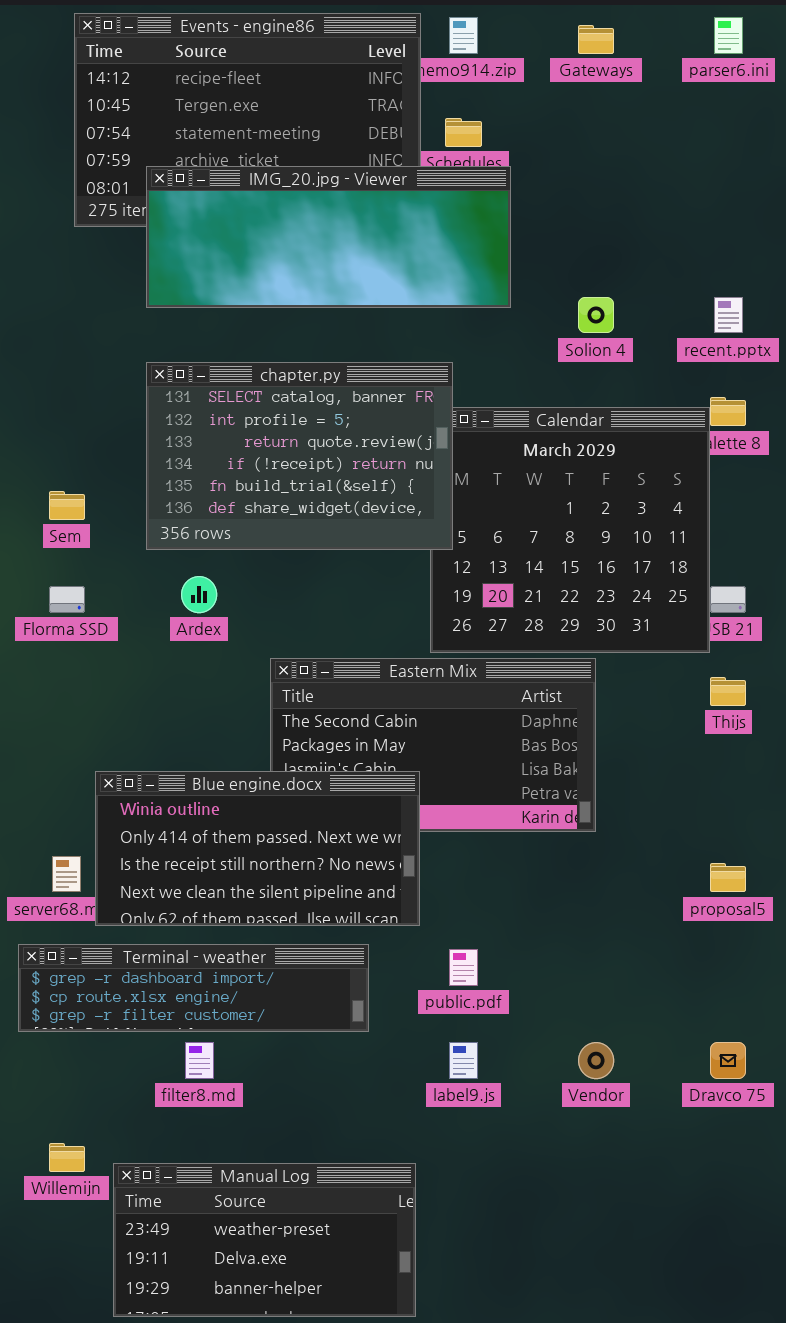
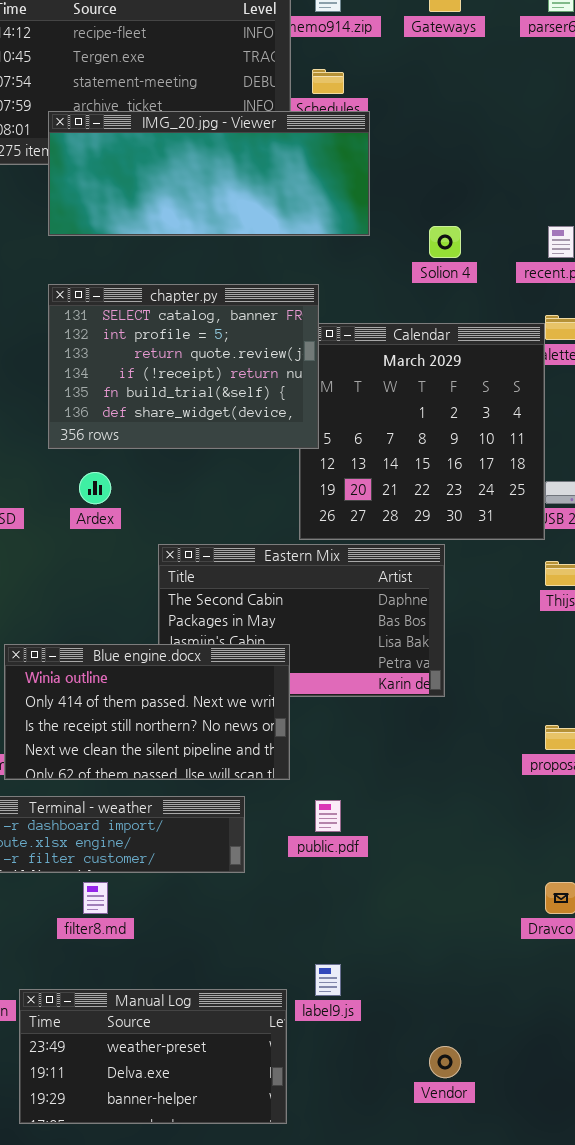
label9.js: [449,1042,478,1079] -> [315,964,341,996], moved
Vendor: [578,1042,614,1079] -> [429,1046,461,1078], moved

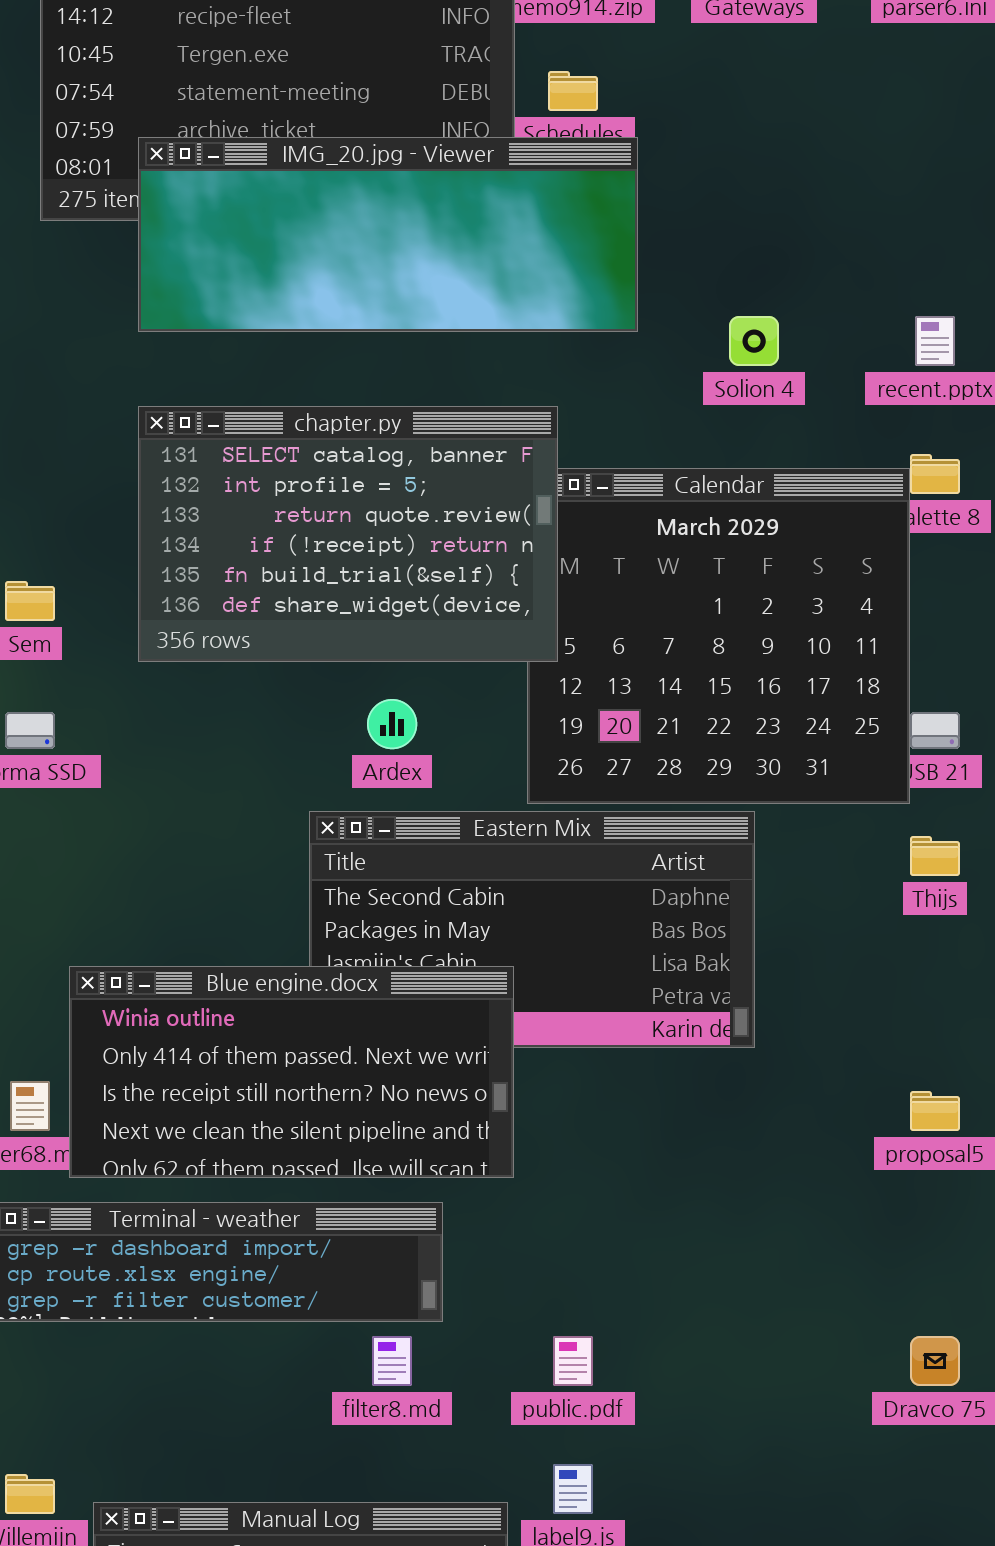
Ardex: [79,472,111,504] -> [367,699,417,749], moved
public.pdf: [315,800,341,832] -> [553,1336,593,1386], moved
filter8.md: [83,882,108,914] -> [372,1336,412,1386], moved

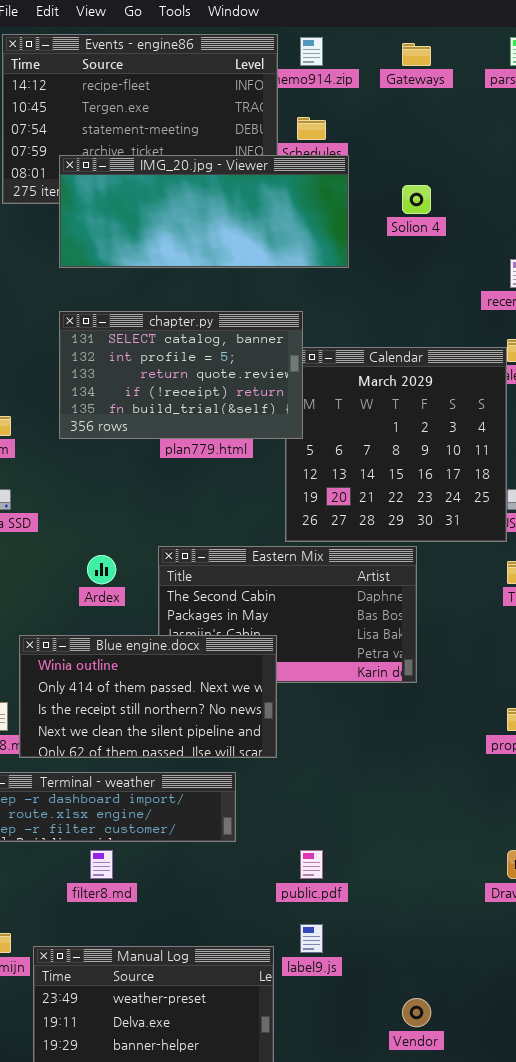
Solion 4: [729,316,779,366] -> [402,185,431,214], moved
chapter.py: [138,406,558,662] -> [59,311,303,439], resized
Ardex: [367,699,417,749] -> [87,555,116,584], moved
filter8.md: [372,1336,412,1386] -> [90,850,113,879], moved

